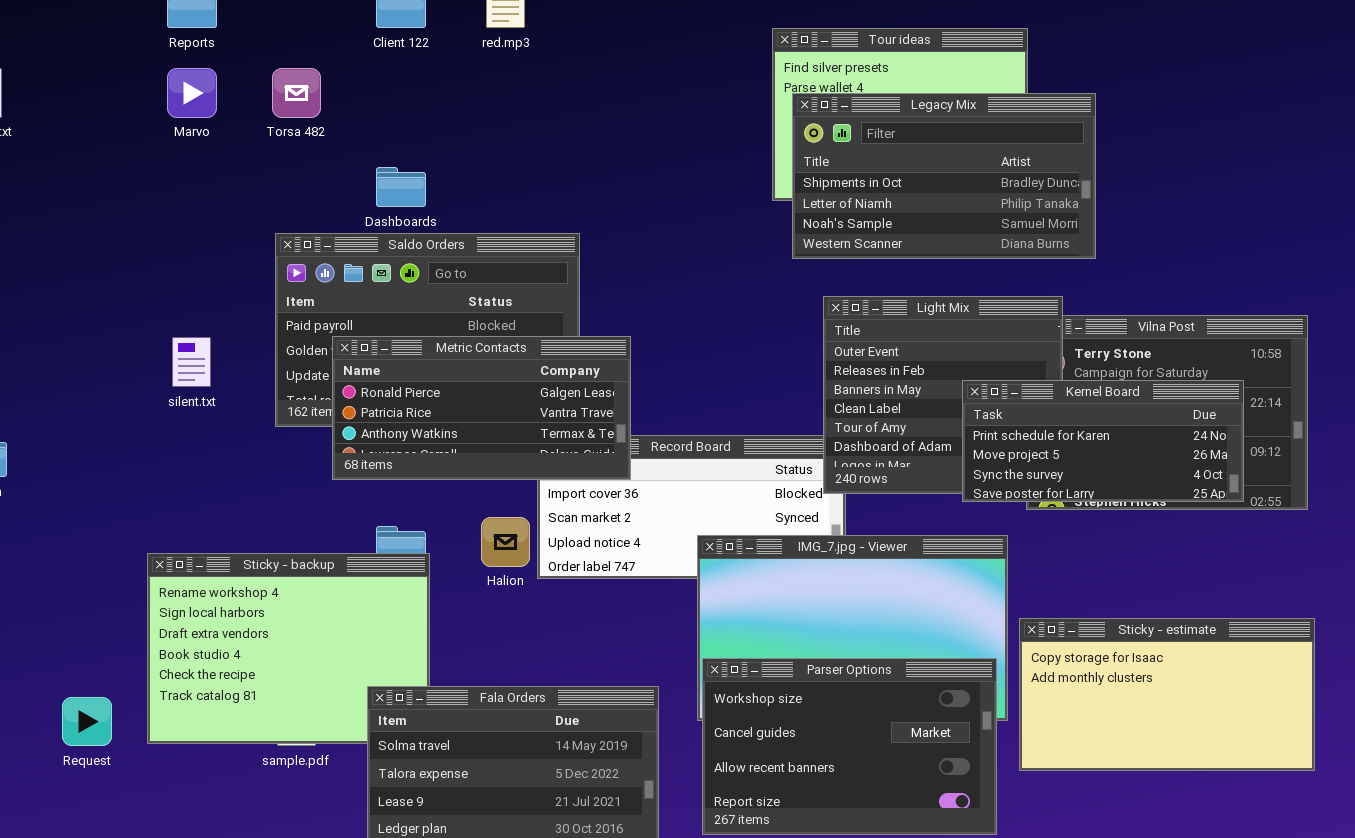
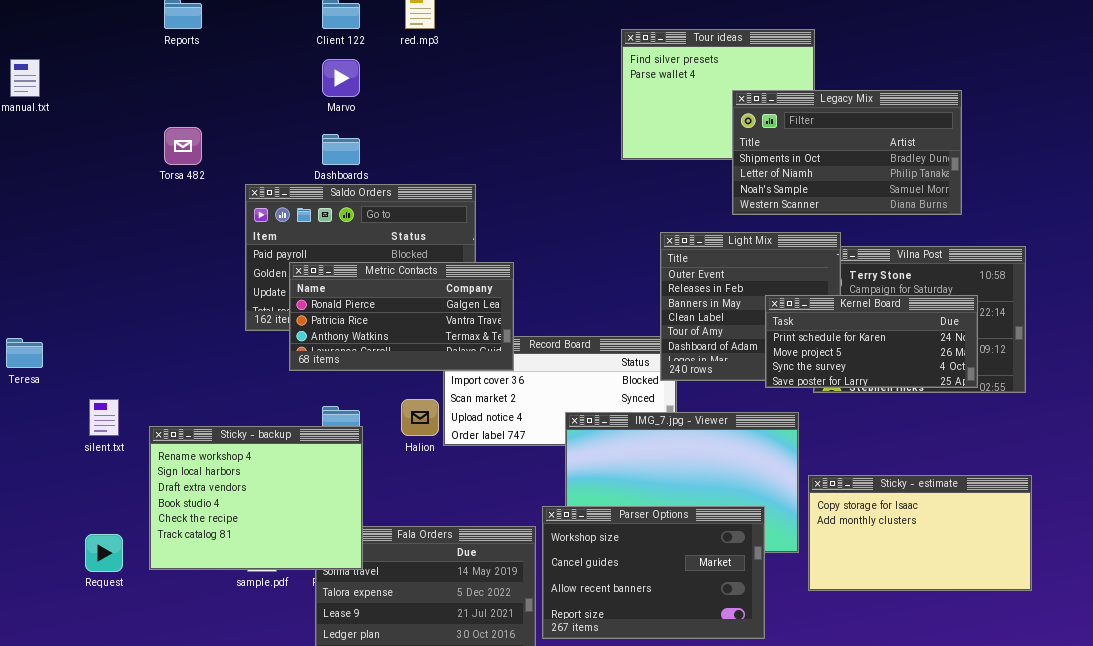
Marvo: [167,68,217,118] -> [322,59,360,97], moved
Torsa 482: [272,68,321,118] -> [164,127,202,165], moved
Legacy Mix: [792,93,1096,259] -> [732,90,962,215], moved
silent.txt: [172,337,211,387] -> [89,399,119,436], moved
Sticky - backup: [147,553,430,744] -> [149,426,363,570], raised
Parser Options: [702,658,997,835] -> [542,506,765,639], moved

